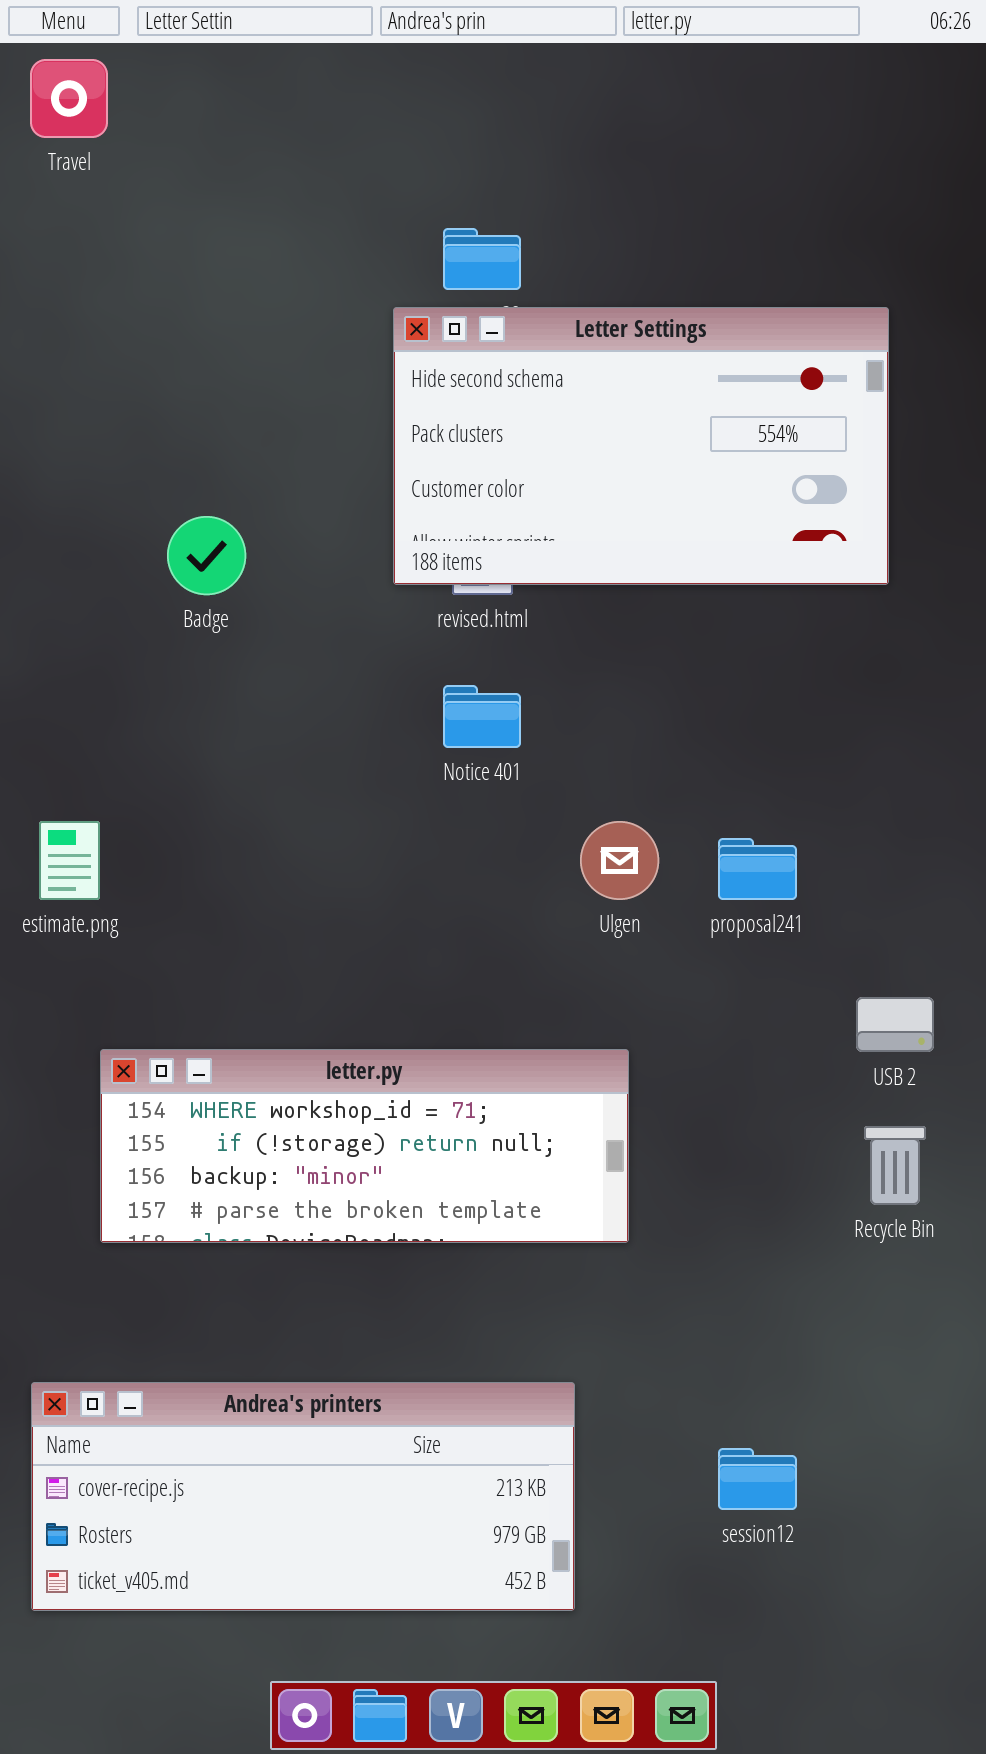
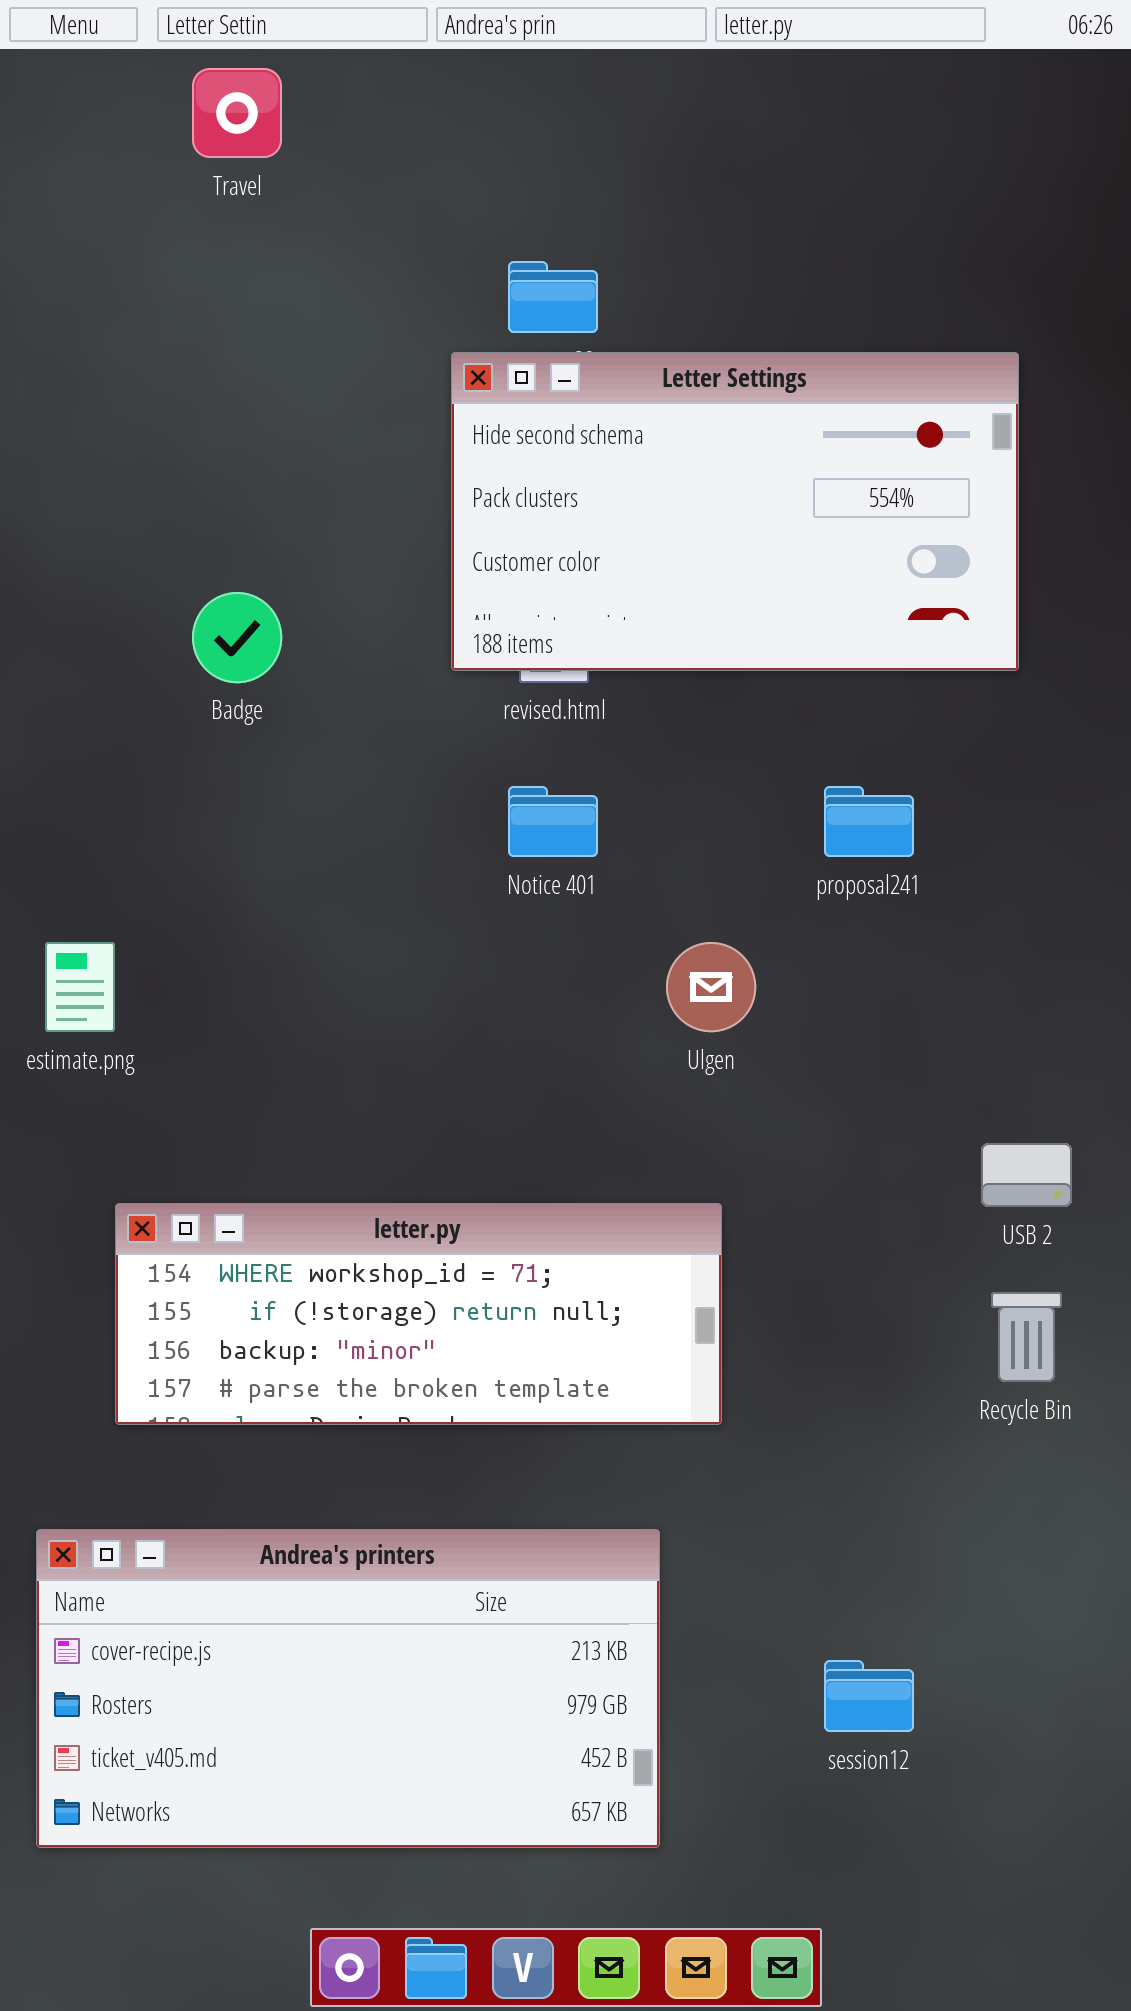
Travel: [30,59,108,138] -> [192,68,282,158], moved
proposal241: [718,838,797,900] -> [824,786,914,857], moved
Andrea's printers: [31,1382,575,1611] -> [36,1529,660,1848], resized

